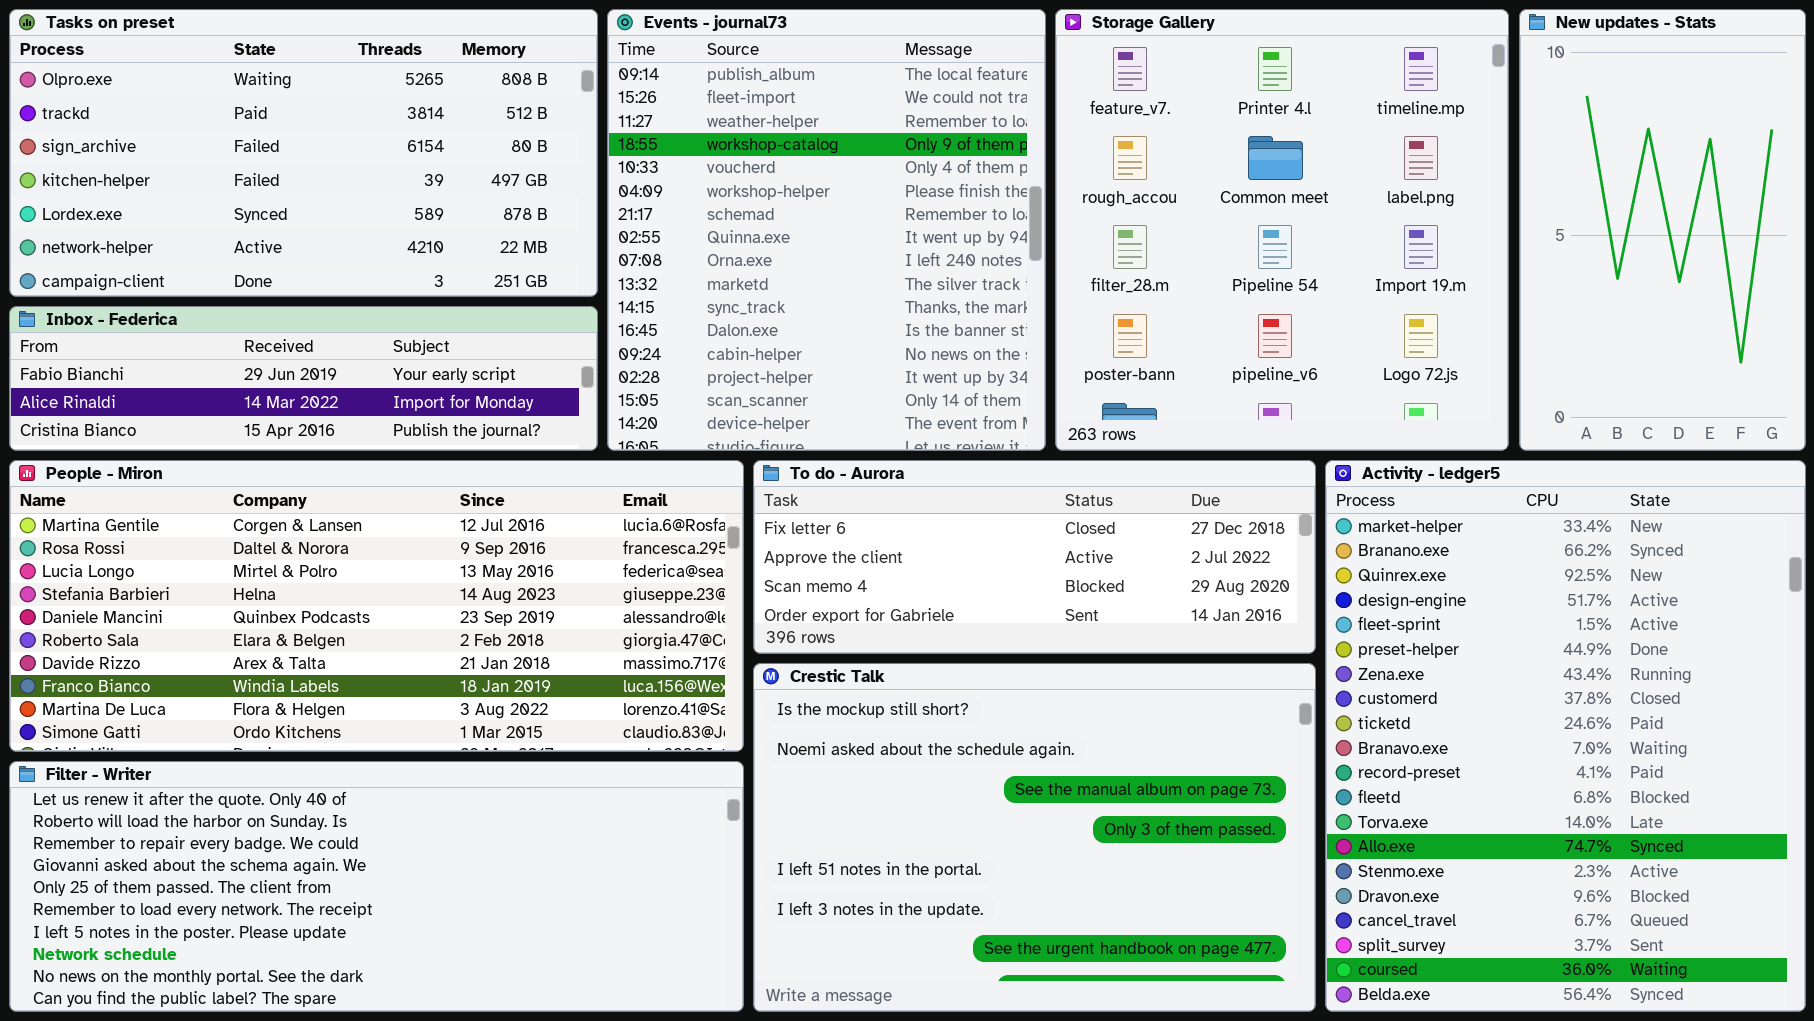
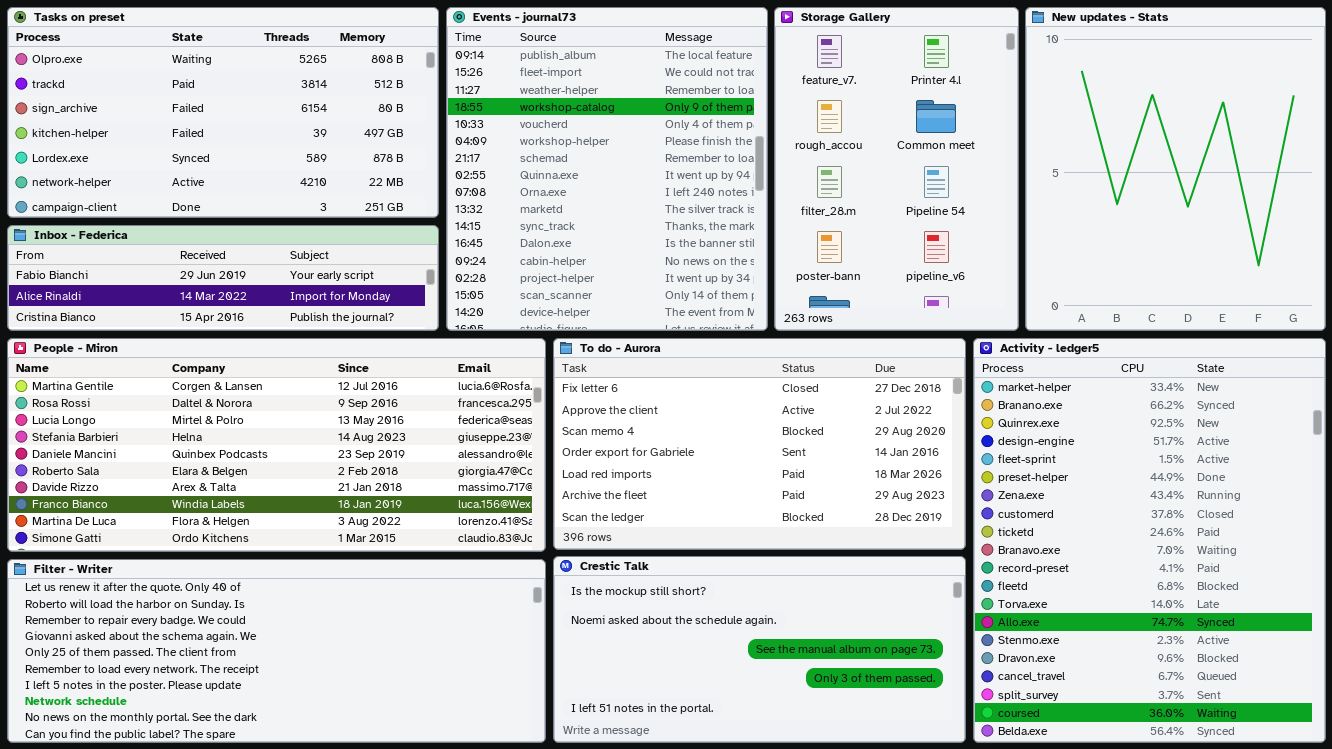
Storage Gallery: [1055,9,1509,451] -> [774,7,1019,331], resized
New updates - Stats: [1519,9,1806,451] -> [1025,7,1326,331], resized
To do - Aurora: [753,460,1316,654] -> [553,338,966,550], resized
Crestic Talk: [753,663,1316,1012] -> [553,556,966,743], resized

